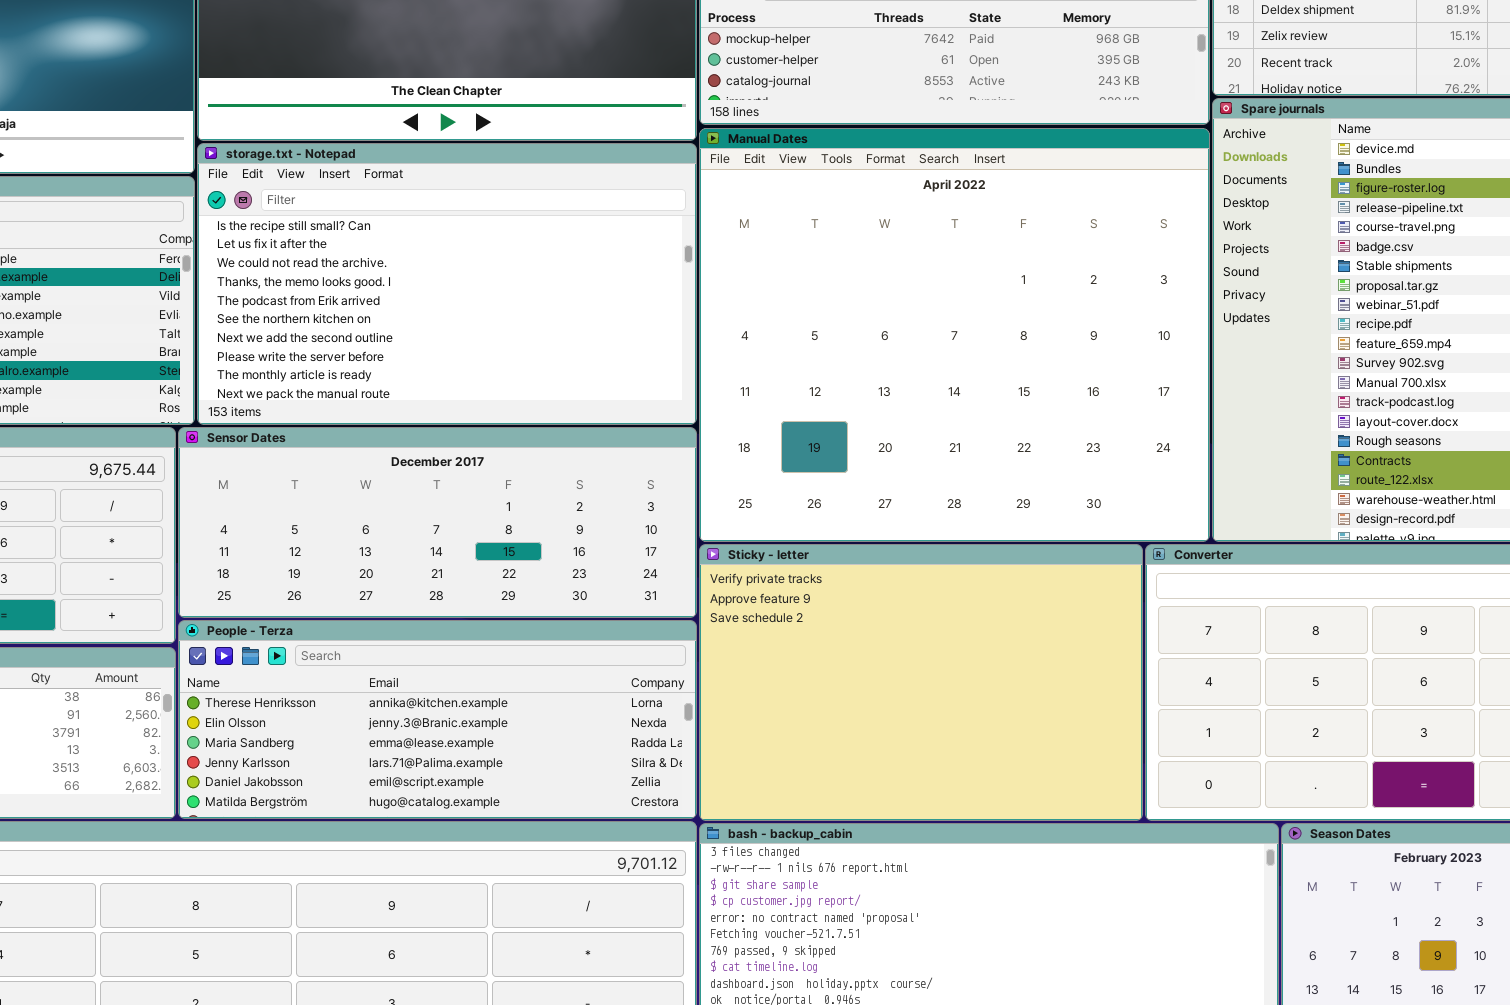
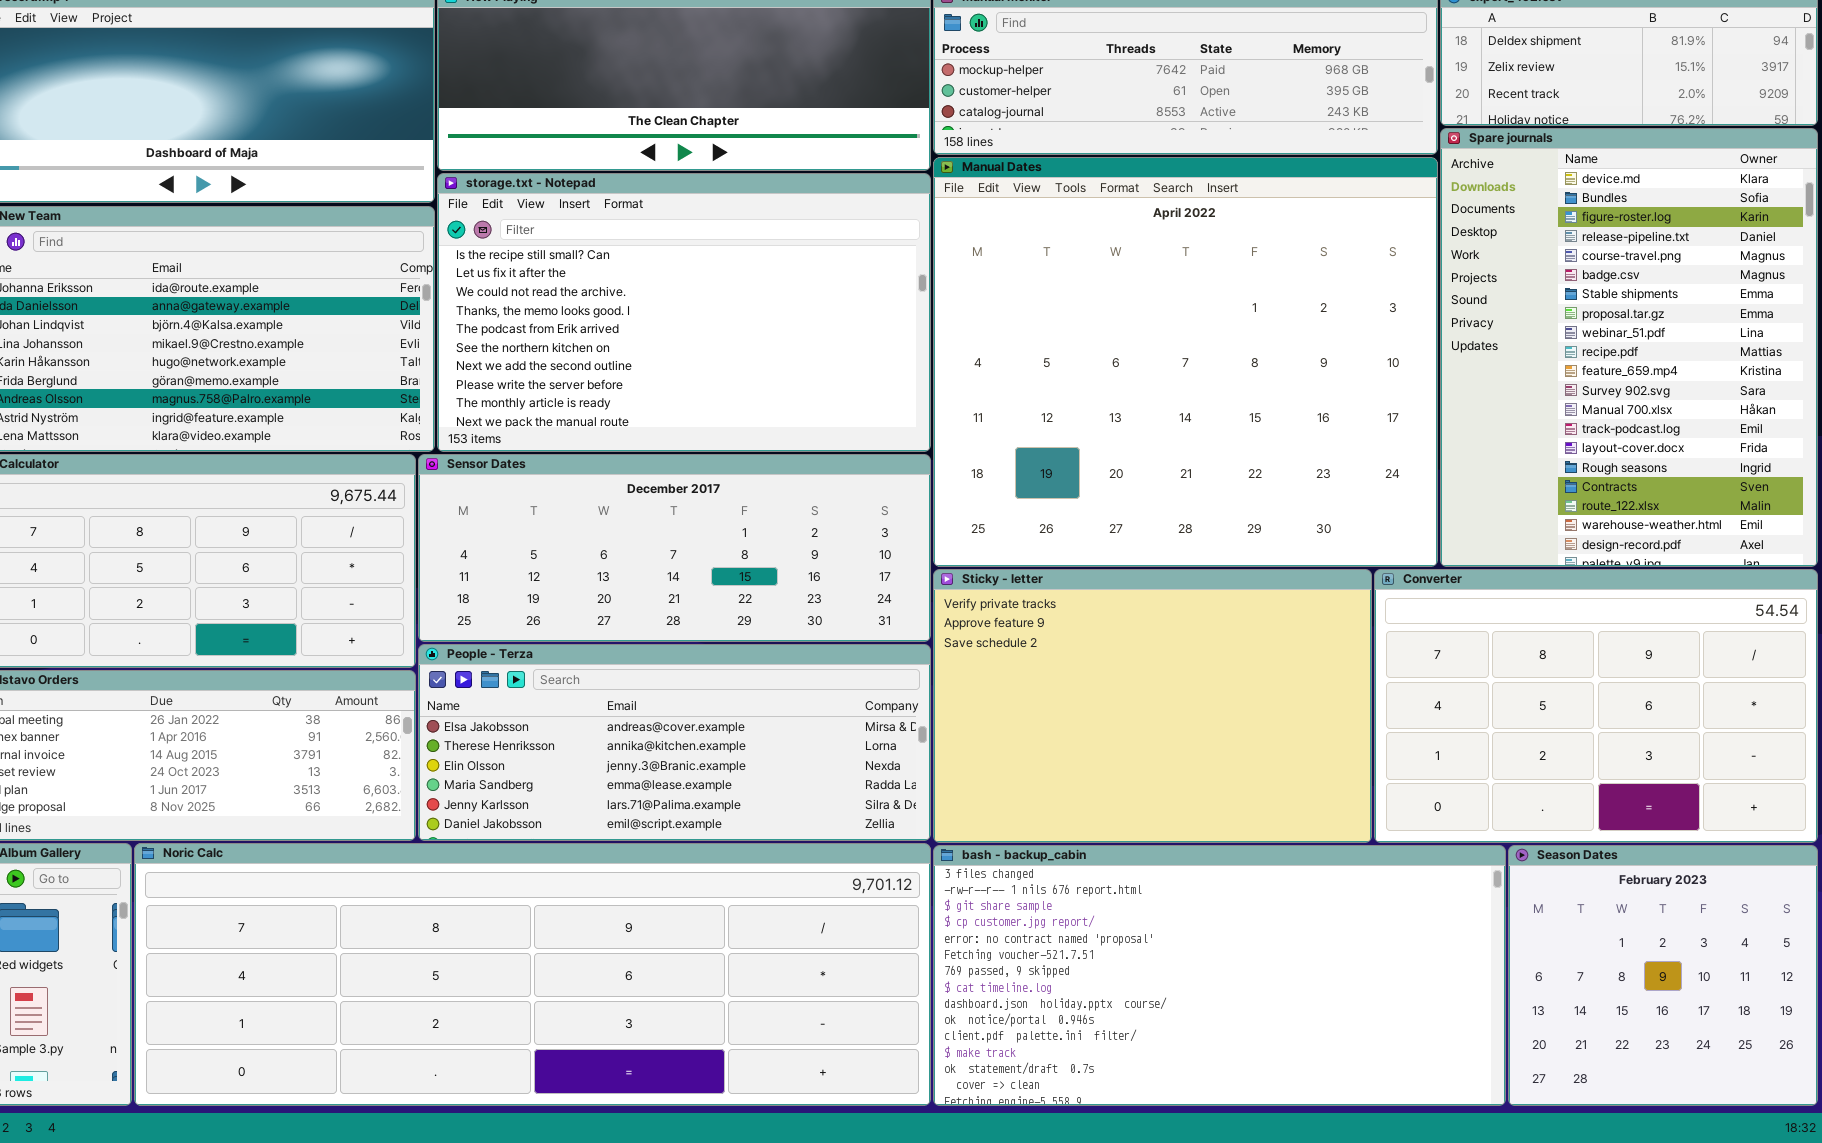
People - Terza: [178,620,697,819] -> [418,644,931,841], scrolled up 1 row

